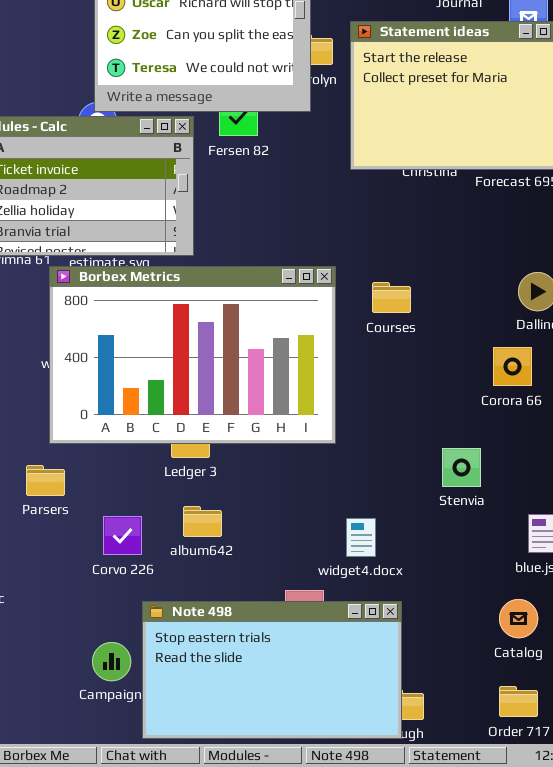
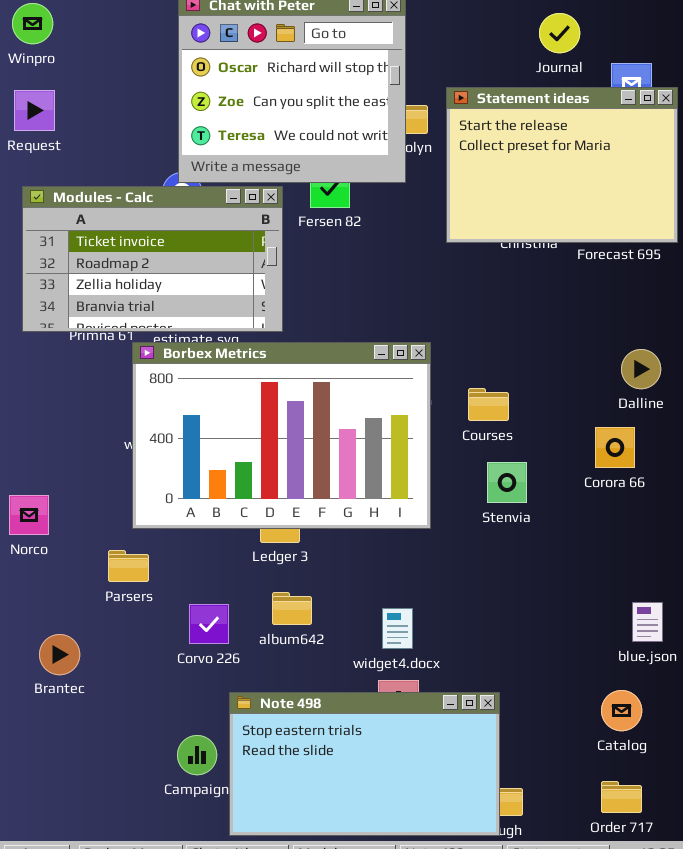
Courses: [372,282,411,313] -> [468,388,509,421], moved
Stenvia: [442,448,481,487] -> [487,462,527,503], moved
widget4.docx: [346,518,376,557] -> [382,608,413,649], moved

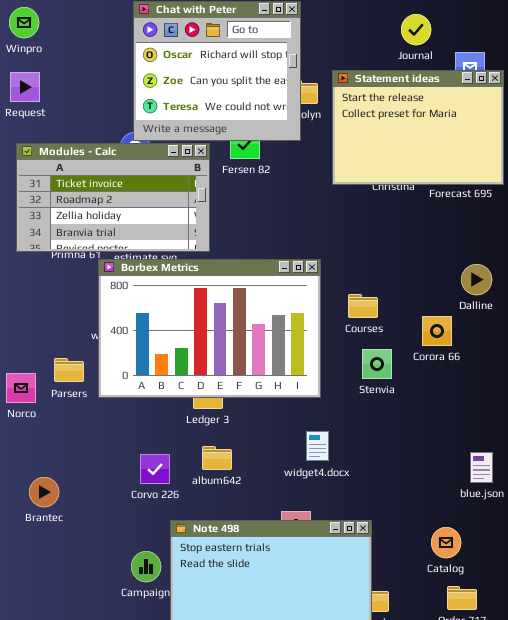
Corora 66: [595,427,635,468] -> [422,316,452,346], moved
Parsers: [108,550,149,582] -> [54,358,84,382], moved
widget4.docx: [382,608,413,649] -> [306,431,329,461], moved
Catalog: [601,690,642,731] -> [431,527,461,558], moved

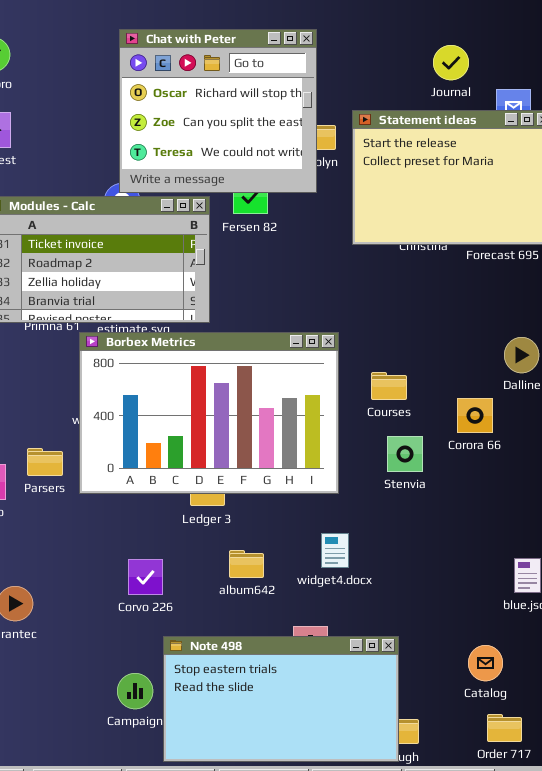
album642: [202,446,232,470] -> [229,550,264,578], moved

